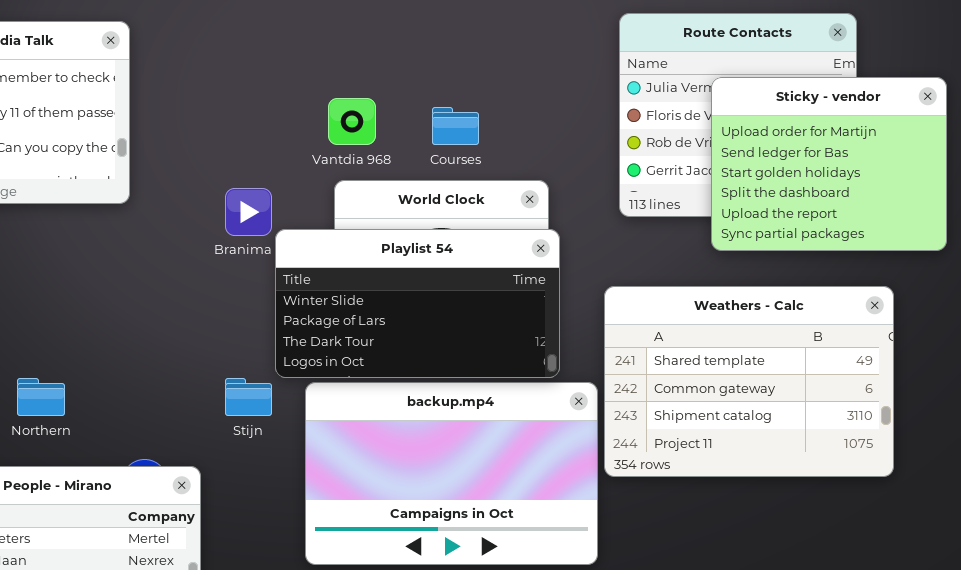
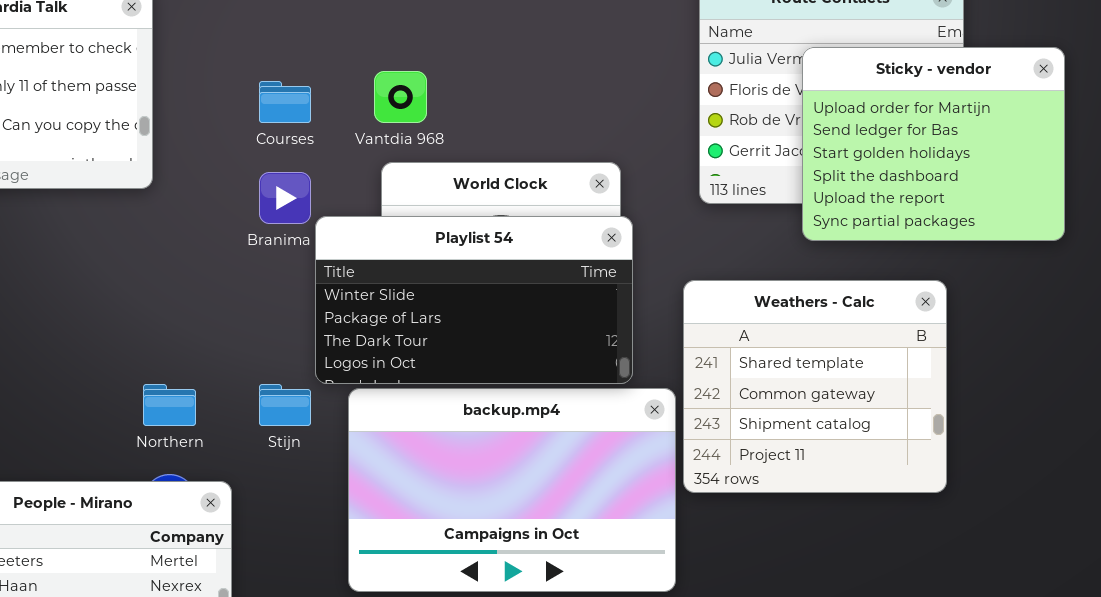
Courses: [432,107,479,145] -> [259,81,311,123], moved
Weathers - Calc: [604,286,894,477] -> [683,280,947,493], resized
Northern: [17,378,65,416] -> [143,384,196,426], moved

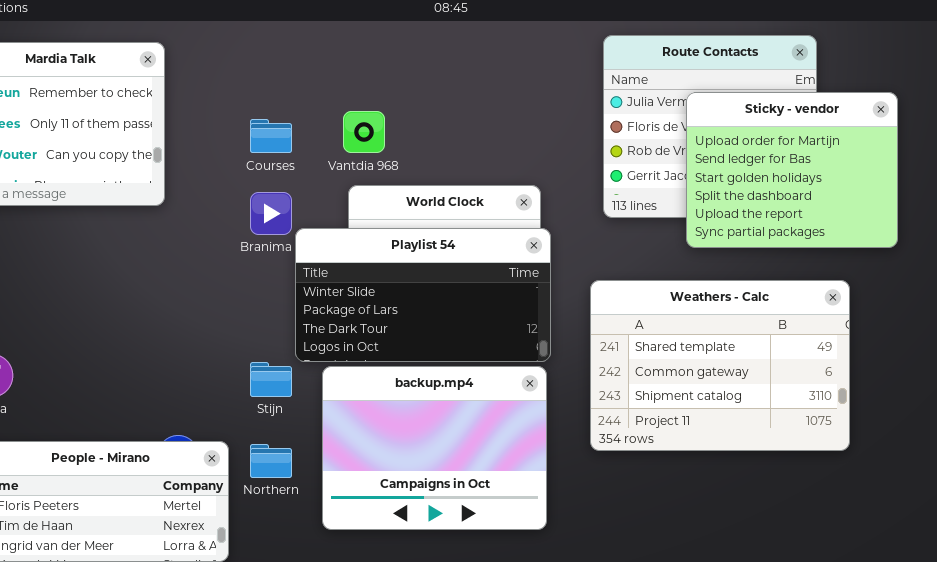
Weathers - Calc: [683,280,947,493] -> [590,280,850,451], resized
Northern: [143,384,196,426] -> [250,444,292,478], moved
backup.mp4: [348,388,676,592] -> [322,366,547,530], resized

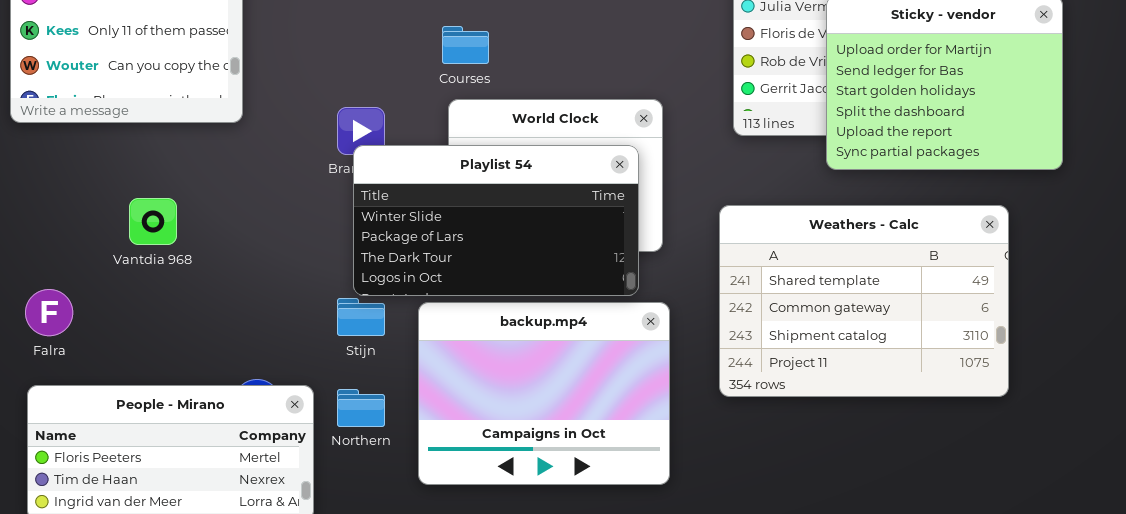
Vantdia 968: [343,111,385,153] -> [129,198,177,245], moved
Courses: [250,119,292,153] -> [442,26,489,64], moved
Playlist 54: [295,228,551,362] -> [353,145,639,296], moved

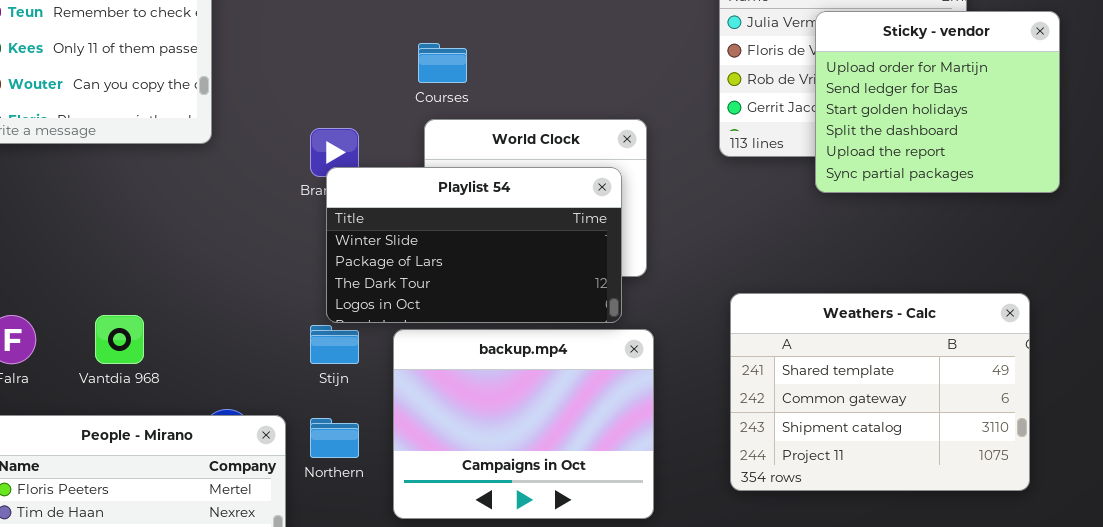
Vantdia 968: [129,198,177,245] -> [95,315,144,364], moved
Weathers - Calc: [719,205,1009,397] -> [730,293,1030,491], moved

